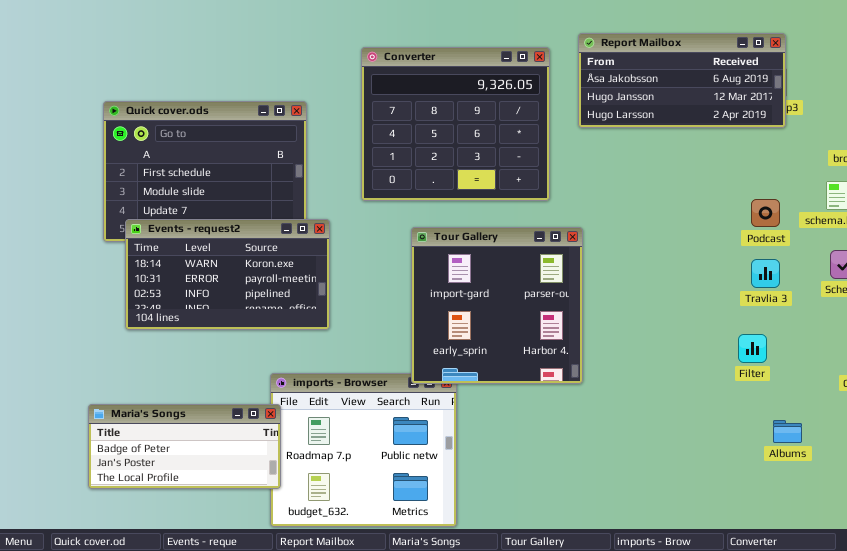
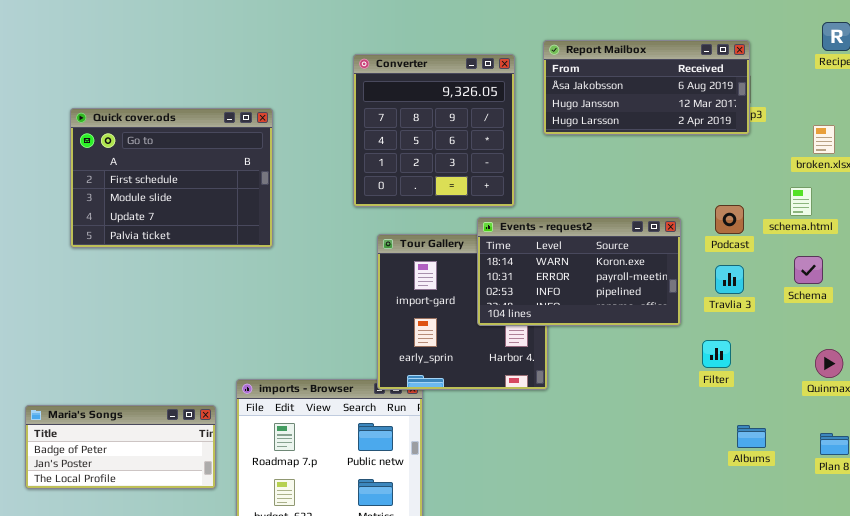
Converter: [361,47,550,201] -> [353,54,515,207], resized
Events - request2: [125,219,330,330] -> [477,217,681,326], moved
Maria's Songs: [88,404,281,489] -> [25,405,216,489], moved

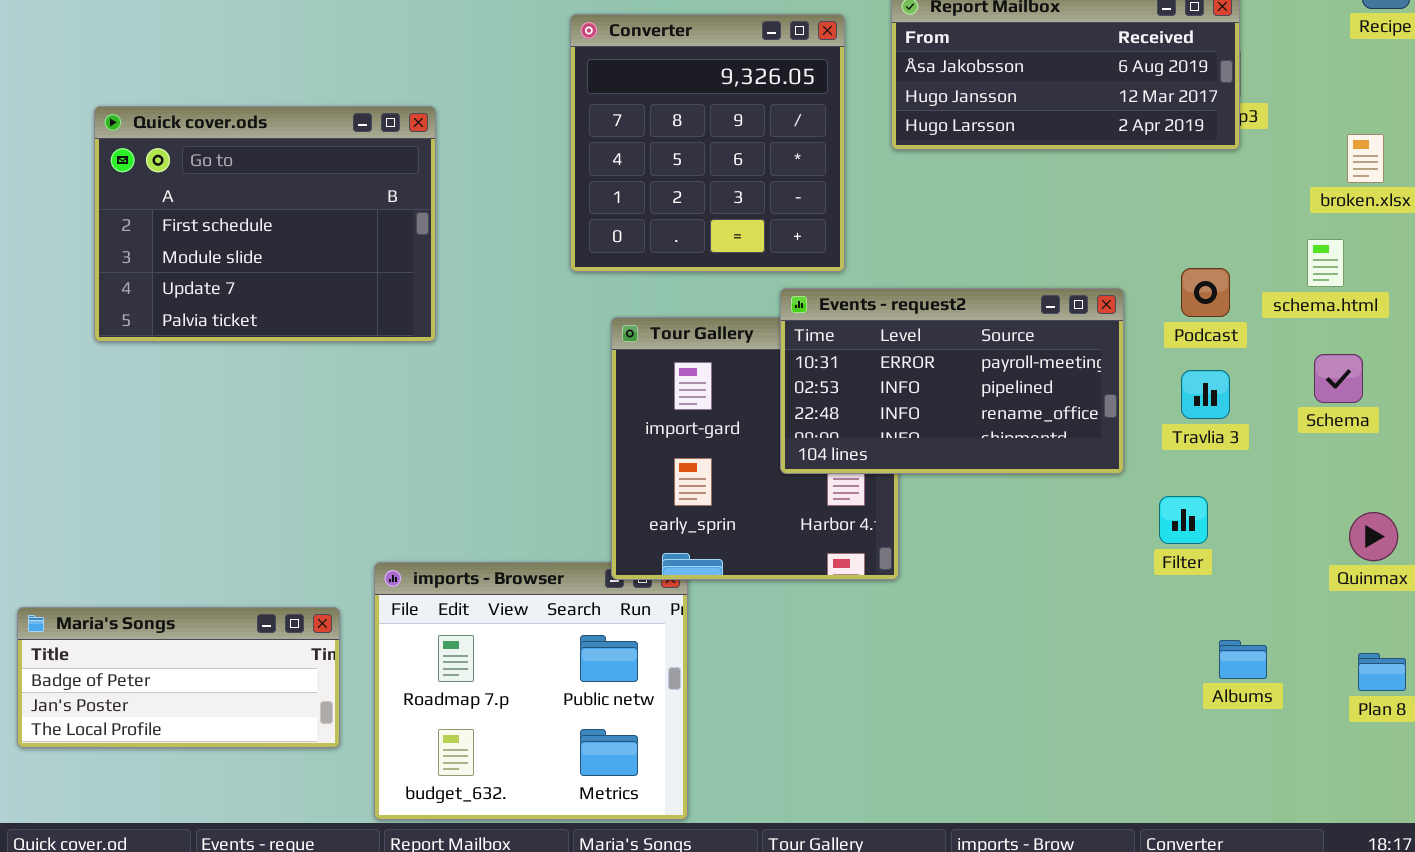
Events - request2: [477,217,681,326] -> [780,288,1124,474], scrolled down 1 row

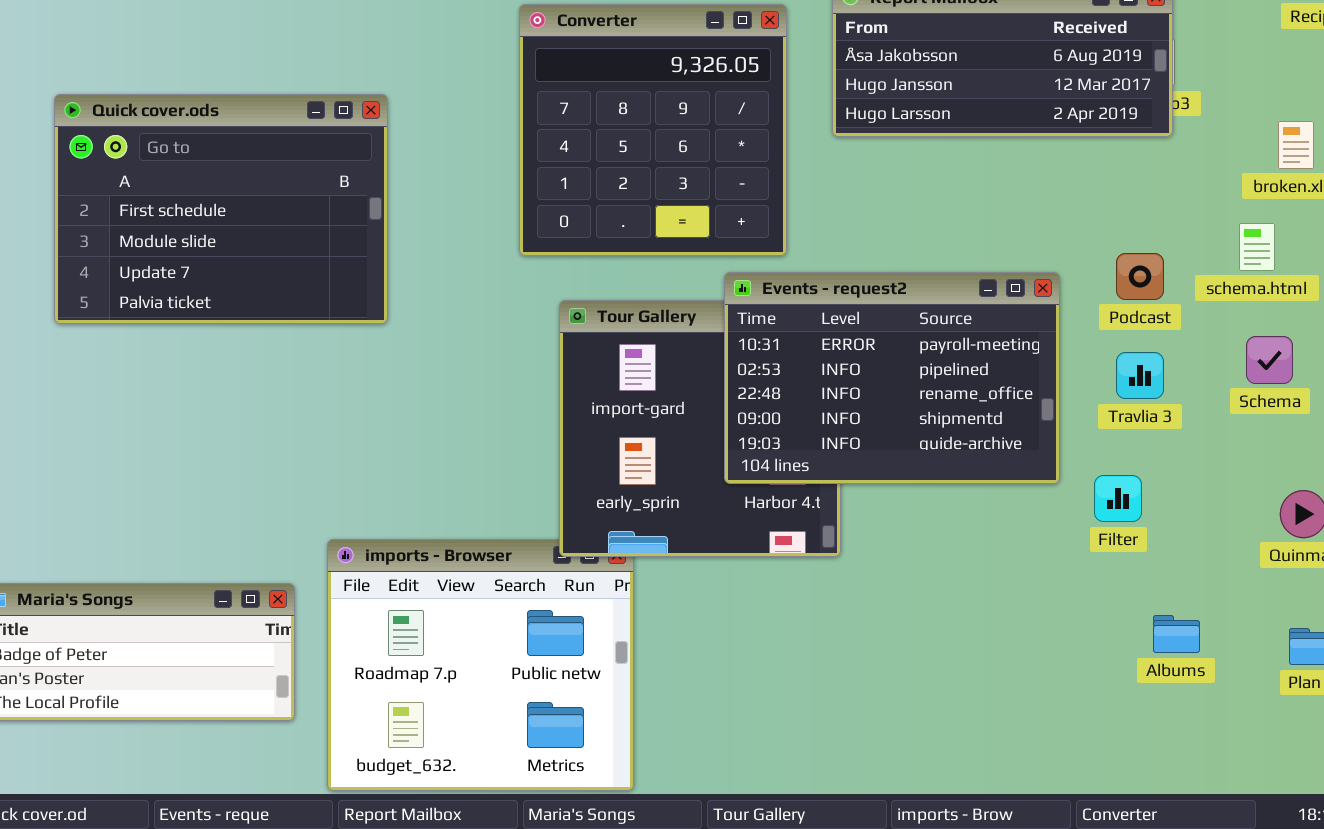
Events - request2: [780,288,1124,474] -> [724,272,1060,484], resized

